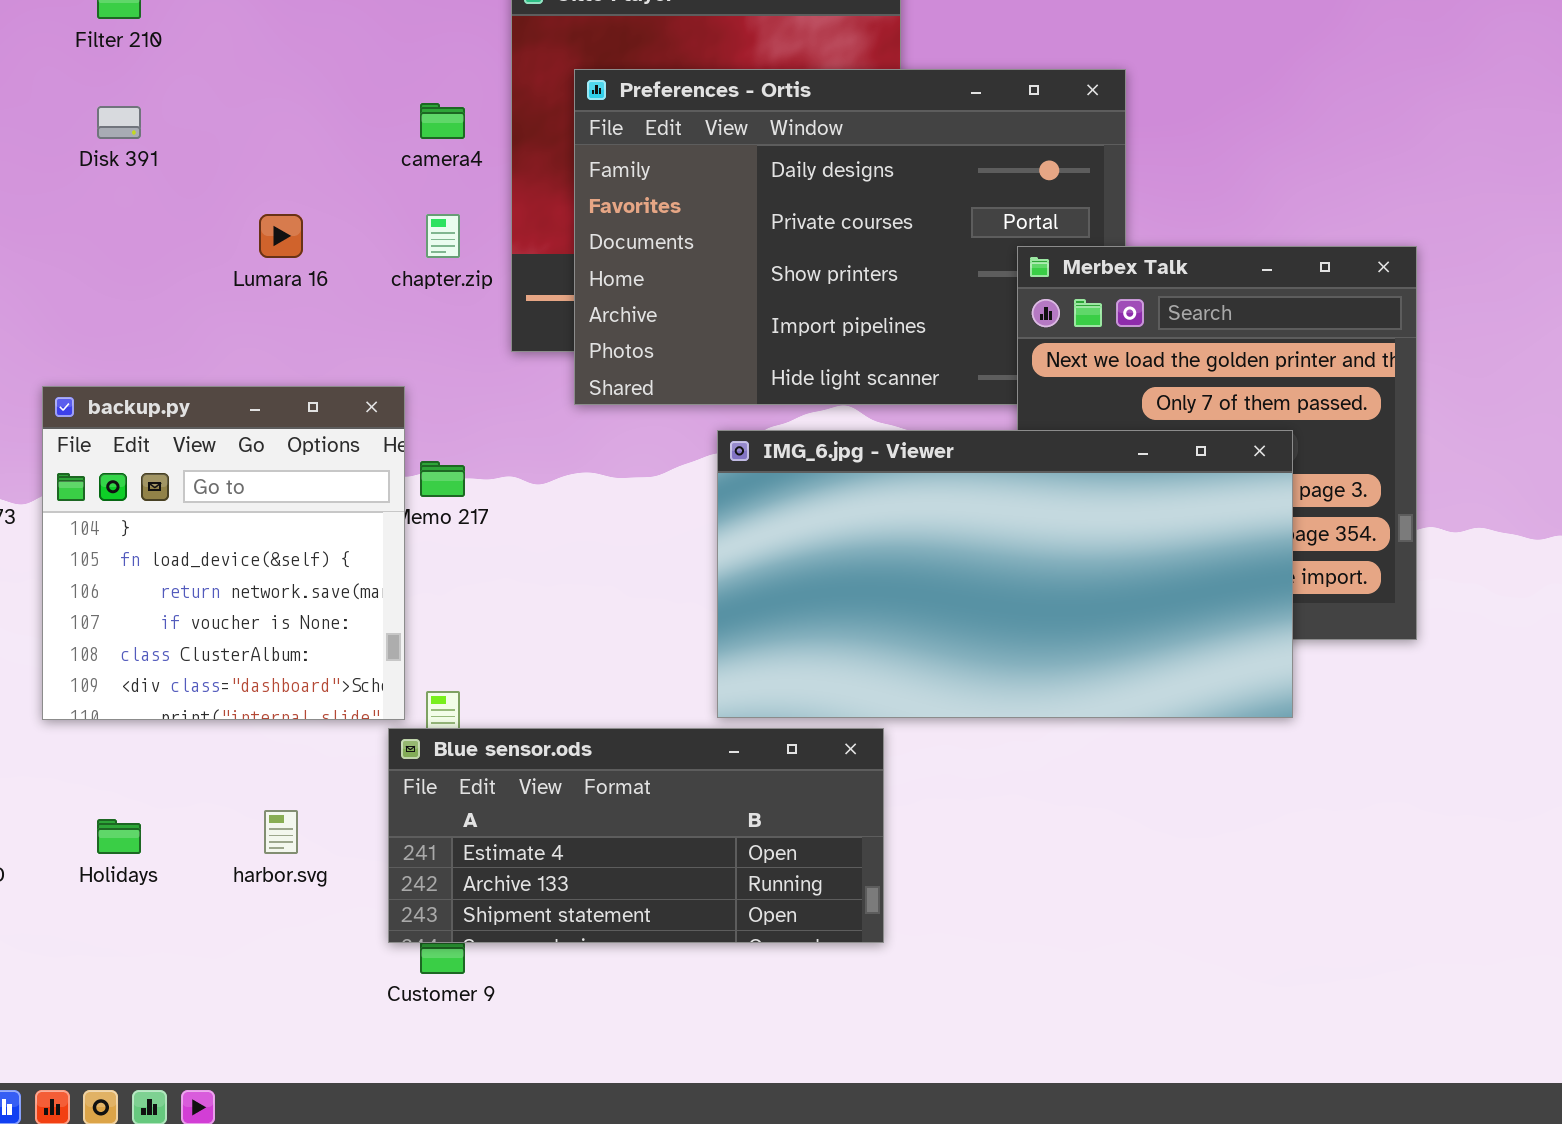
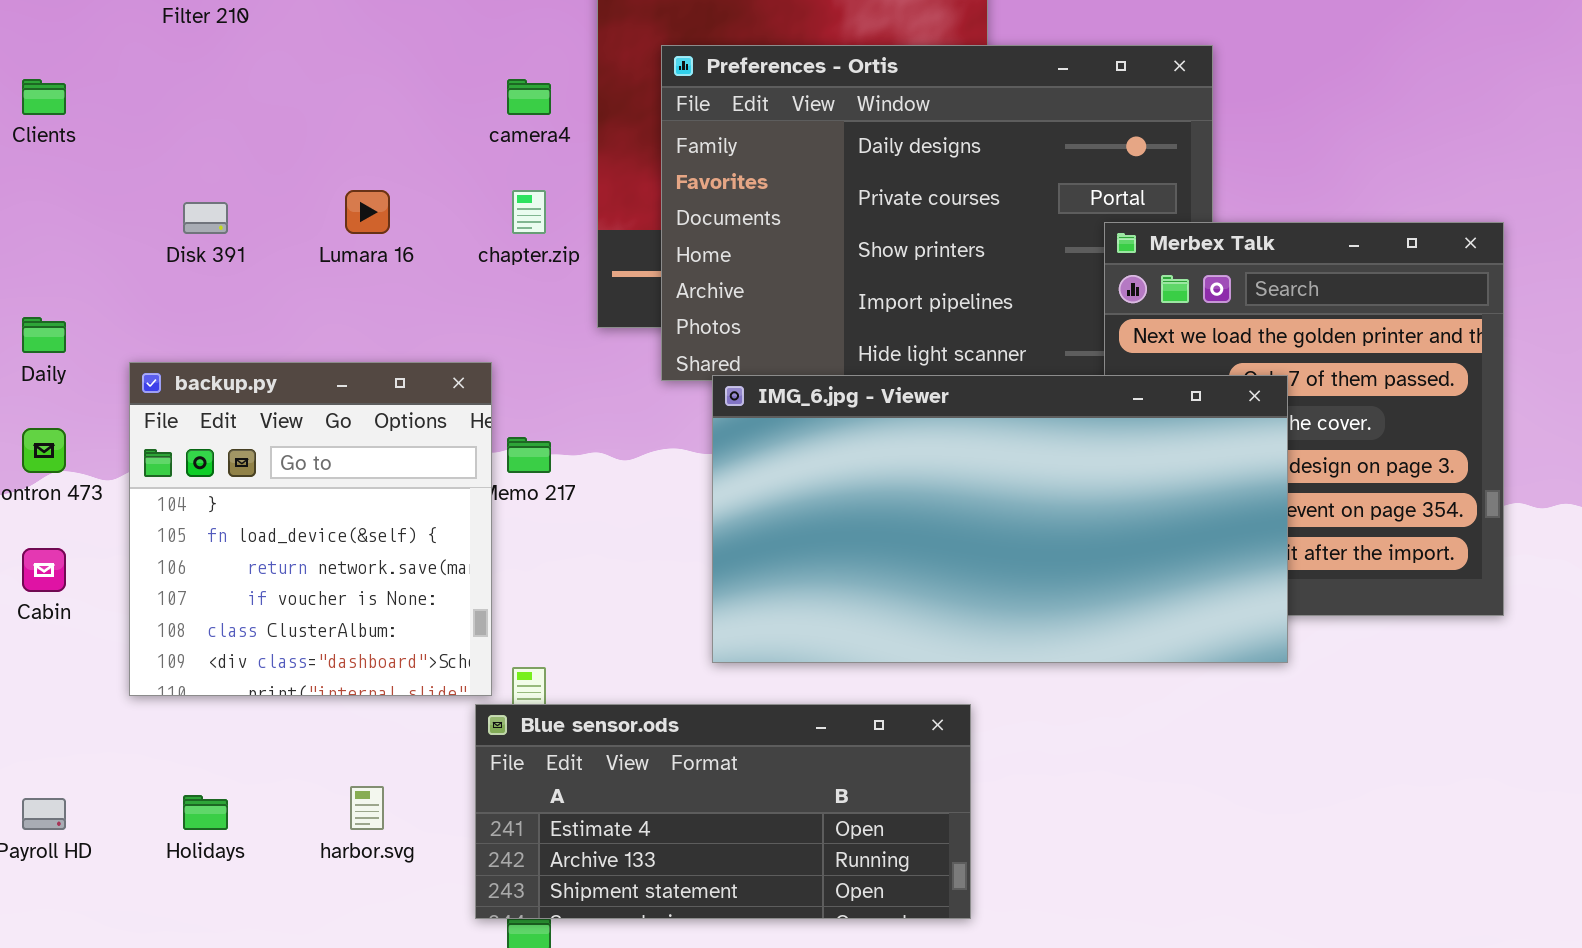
Disk 391: [97,106,141,139] -> [183,202,228,234], moved
IMG_6.jpg - Viewer: [717,430,1293,718] -> [712,375,1288,663], moved

